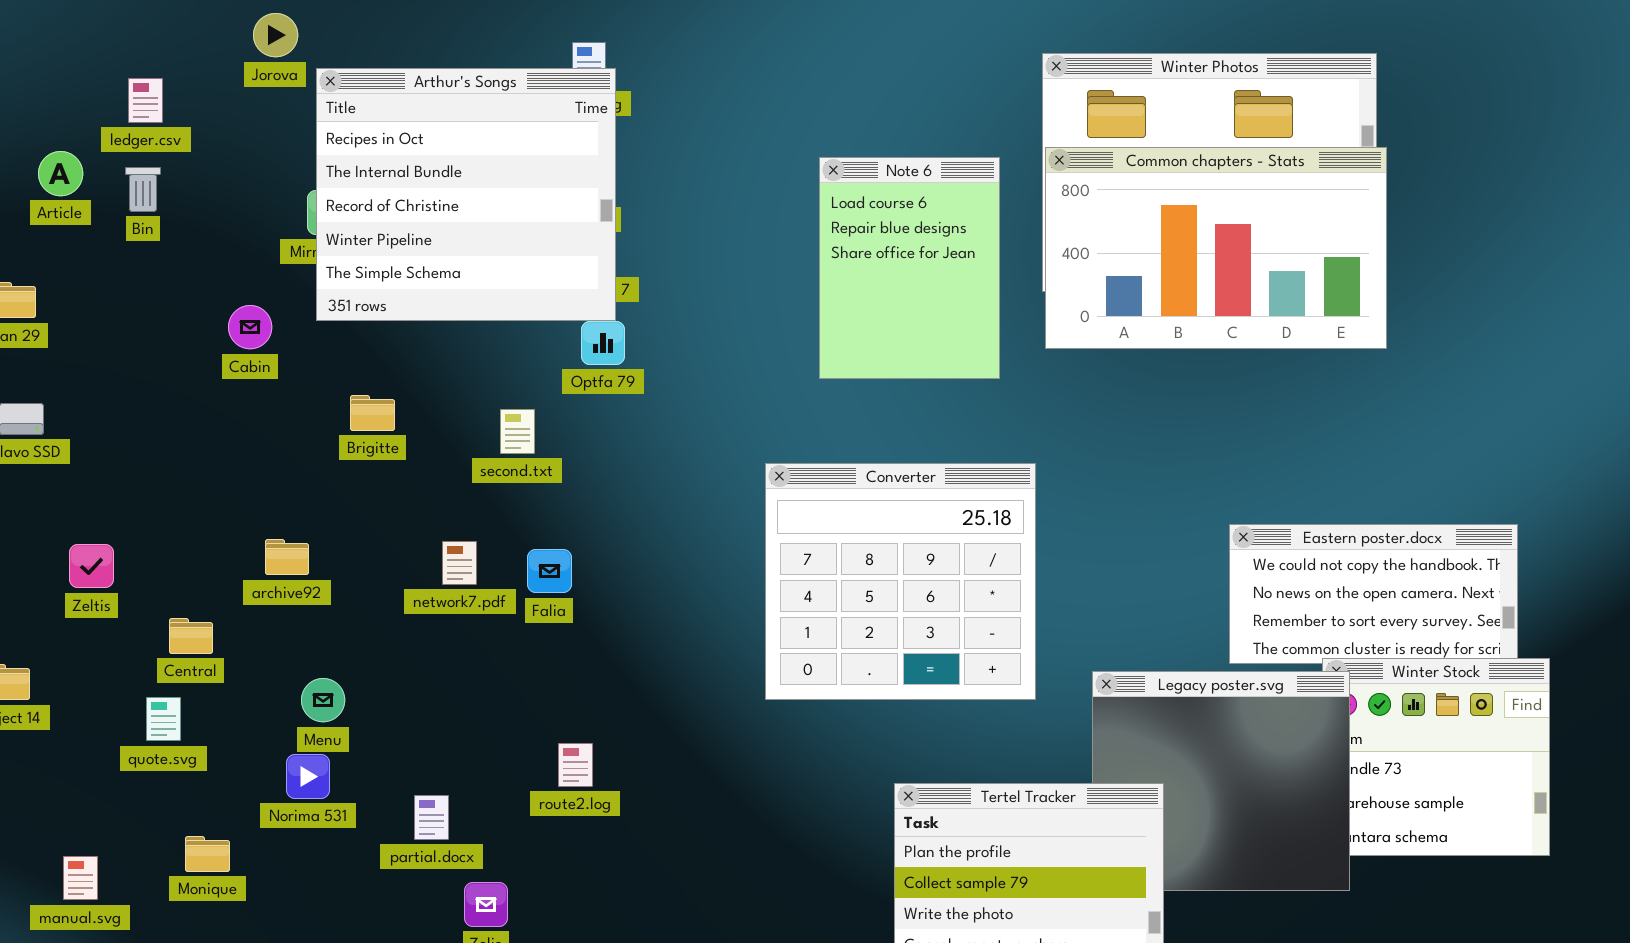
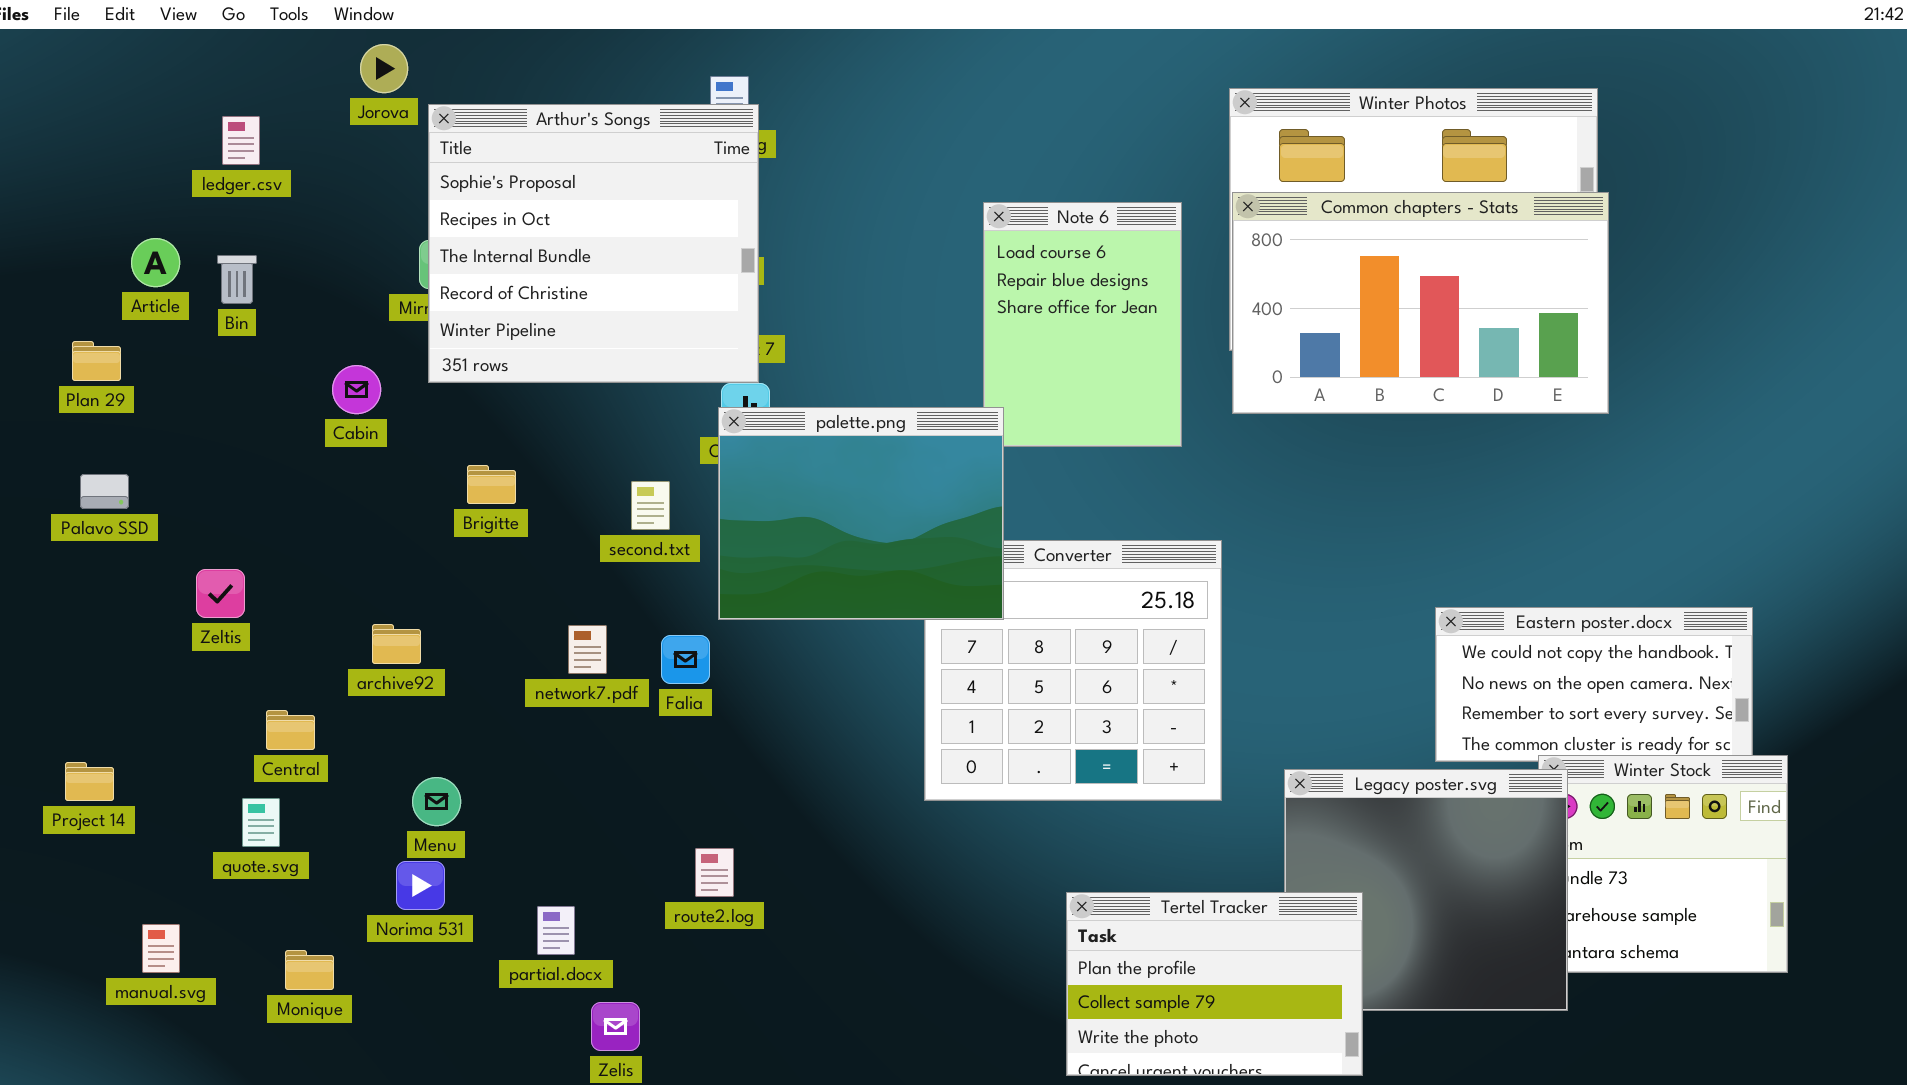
Arthur's Songs: [316,68,616,321] -> [428,104,759,383], scrolled up 1 row
Article: [38,151,83,196] -> [131,238,180,287], moved
Bin: [125,167,161,212] -> [217,255,257,304], moved
palette.png: none -> [718,407,1004,620], opened
Zeltis: [69,544,114,588] -> [196,569,245,618], moved
manual.svg: [63,856,98,900] -> [142,924,180,973], moved

